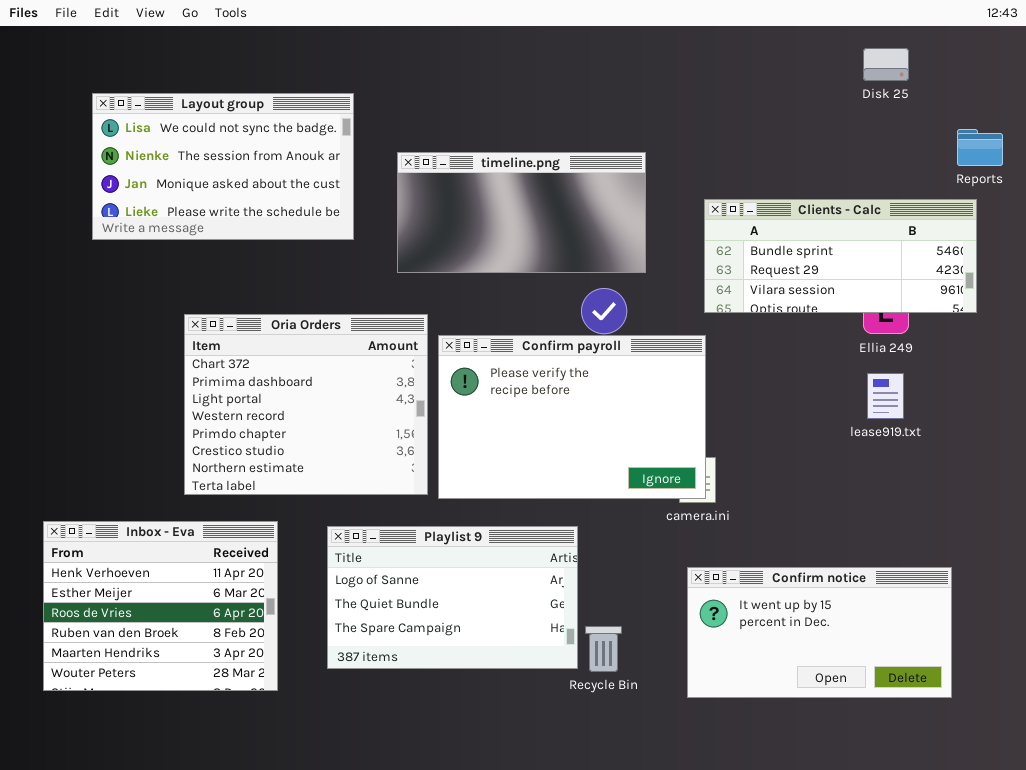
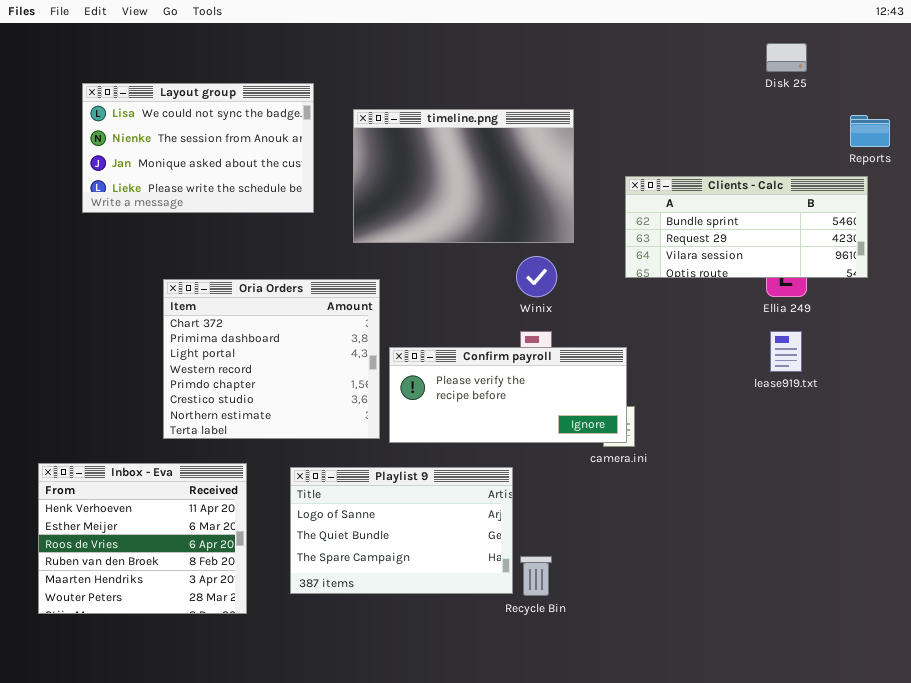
timeline.png: [397,152,646,273] -> [353,109,574,243], resized
Confirm payroll: [438,335,706,499] -> [389,347,627,443], resized
Confirm notice: [687,567,952,698] -> none, closed

